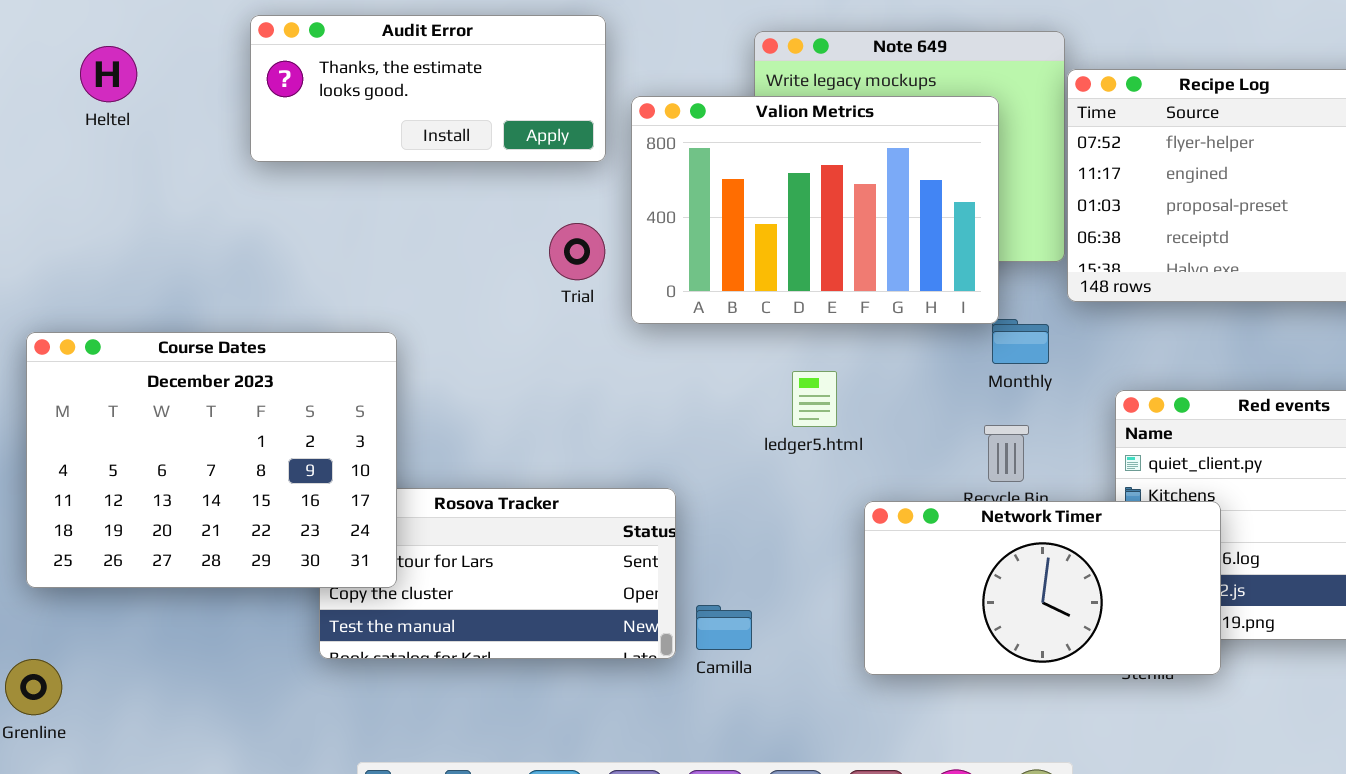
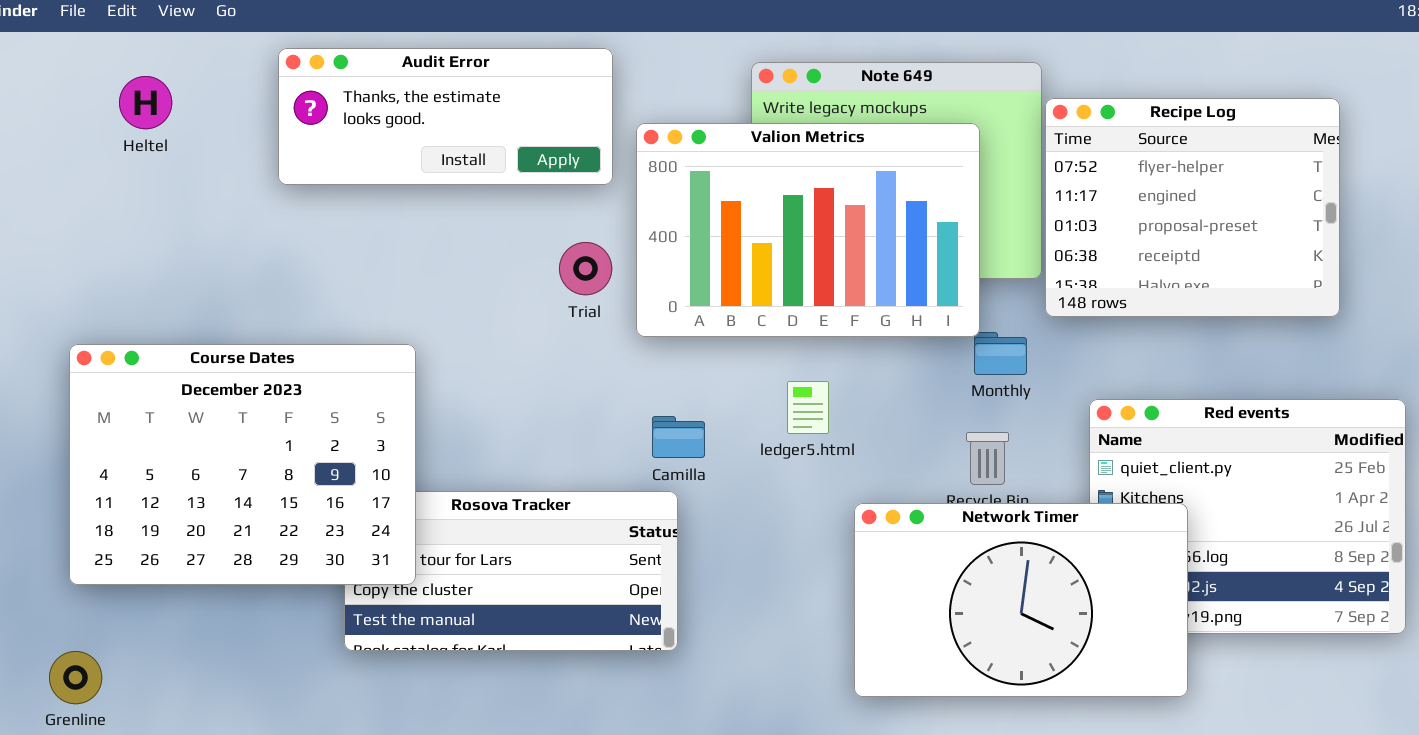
Network Timer: [864,501,1221,675] -> [854,503,1188,697], resized
Camilla: [696,605,752,650] -> [652,416,705,458], moved

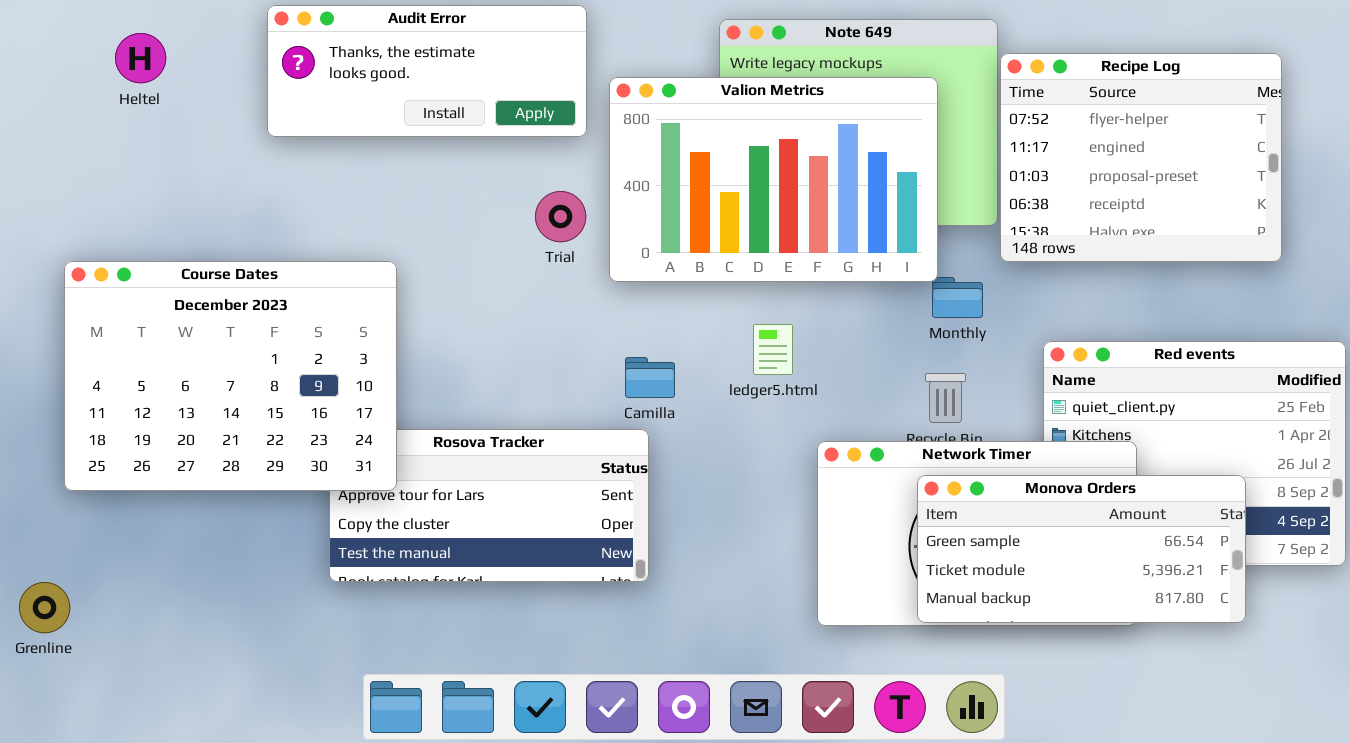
Course Dates: [69,344,416,585] -> [64,261,397,491], moved
Monova Orders: none -> [917,475,1246,623], opened
Grenline: [49,651,102,704] -> [19,582,70,633], moved

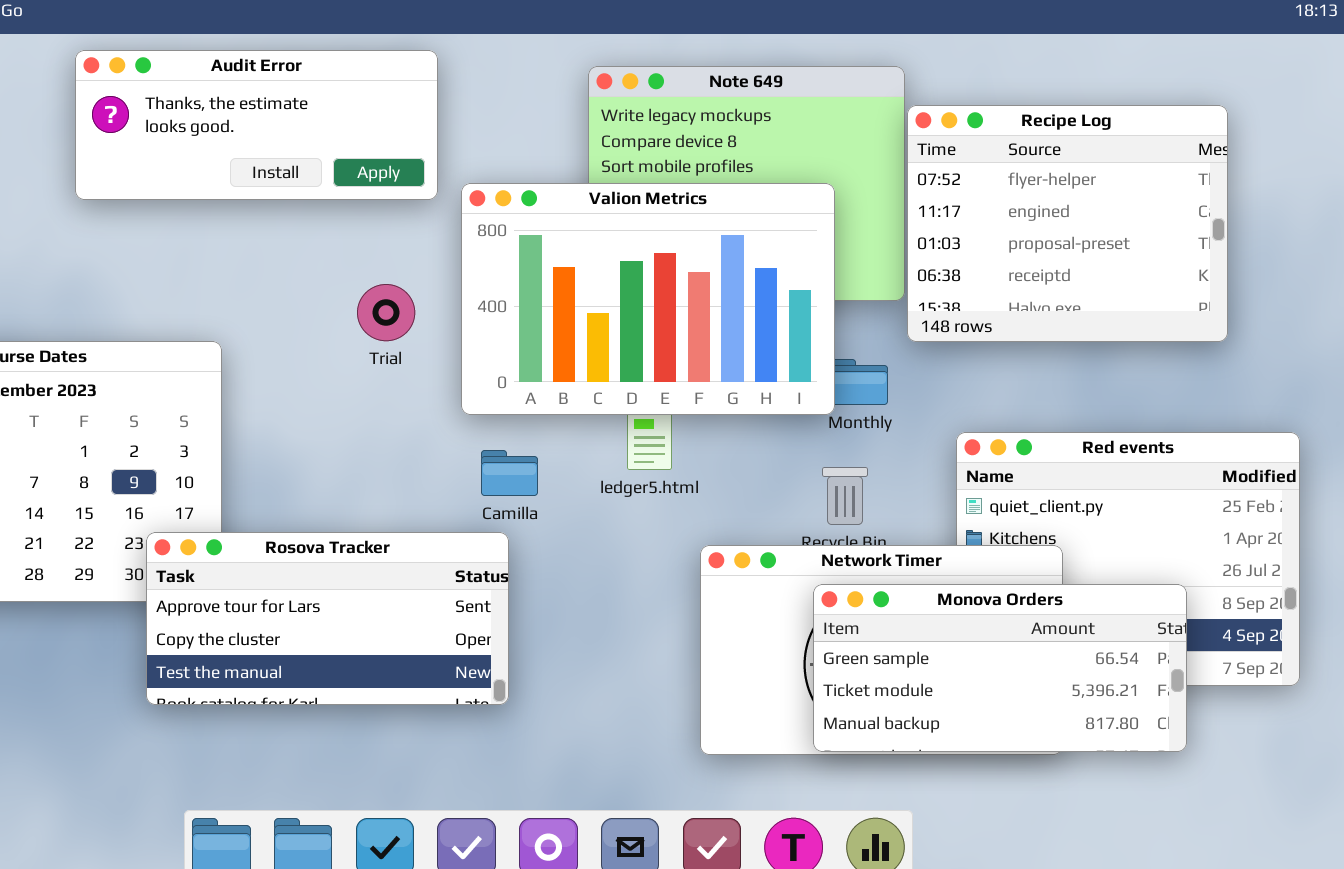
Valion Metrics: [609,77,938,282] -> [461,183,835,415], moved
Trial: [535,191,586,242] -> [357,284,415,341], moved
Rosova Tracker: [329,429,649,582] -> [146,532,509,705], raised

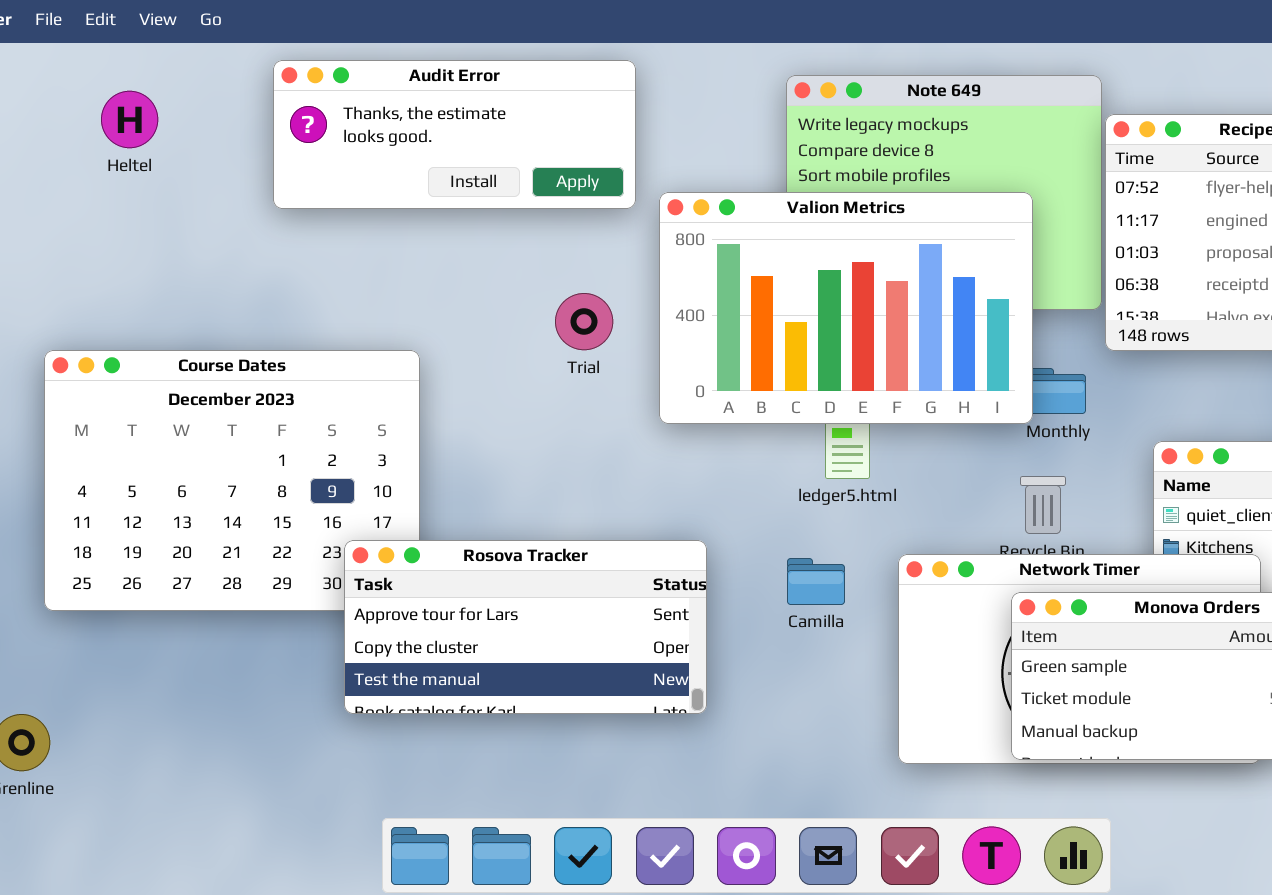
Camilla: [481,450,538,496] -> [787,558,845,605], moved

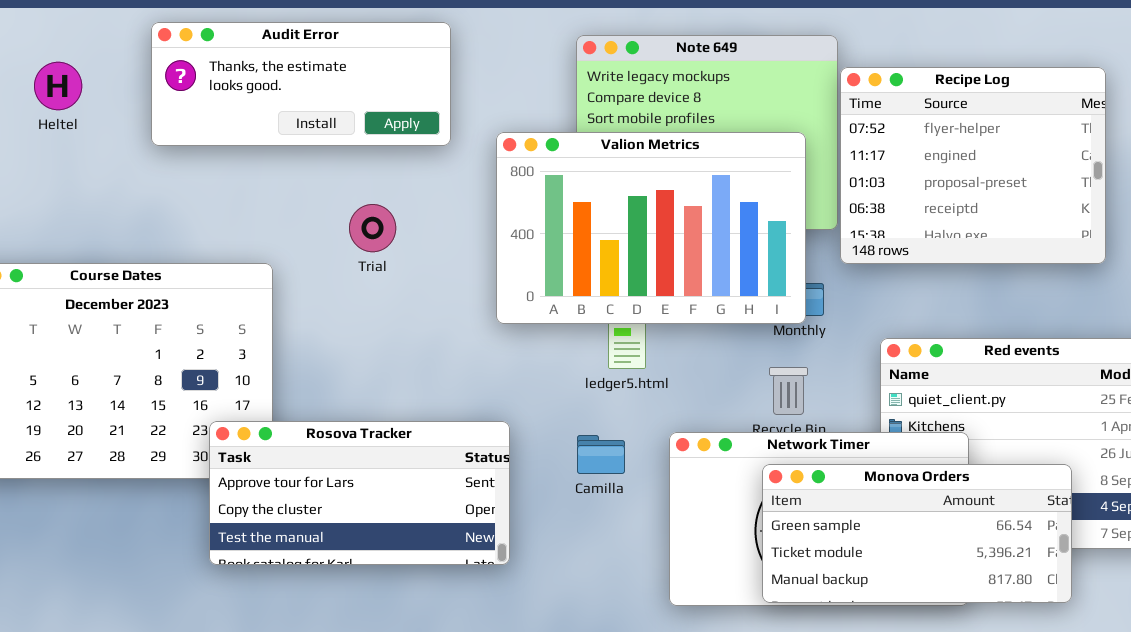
Heltel: [101,91,158,148] -> [34,62,82,110], moved
Valion Metrics: [659,192,1033,424] -> [496,132,806,324], moved
Trial: [555,293,613,350] -> [349,204,396,252], moved

